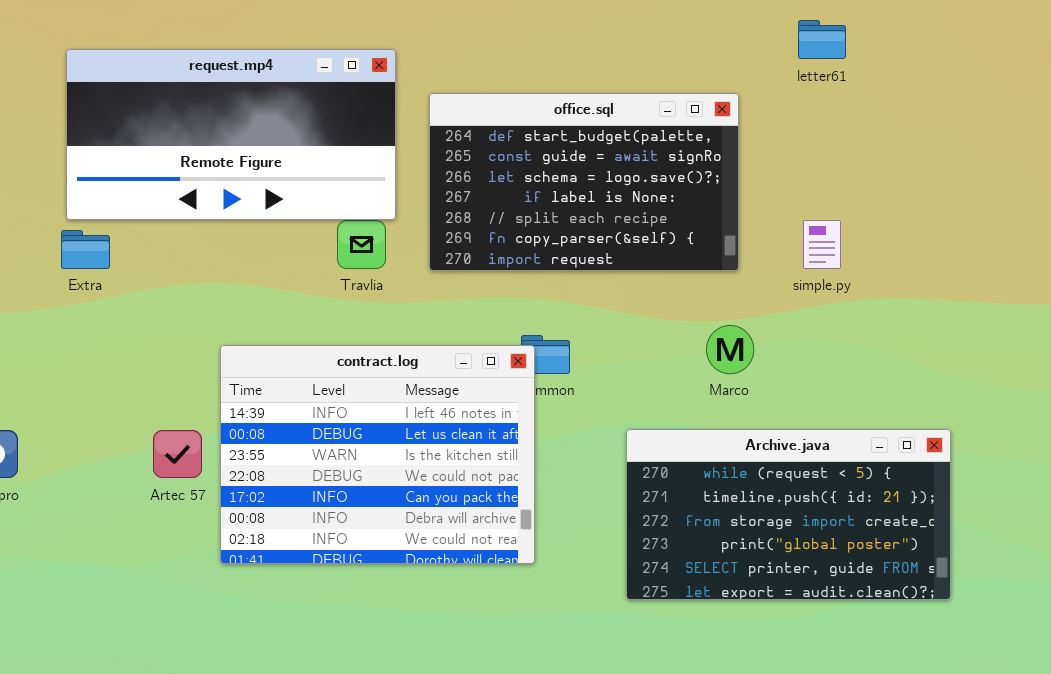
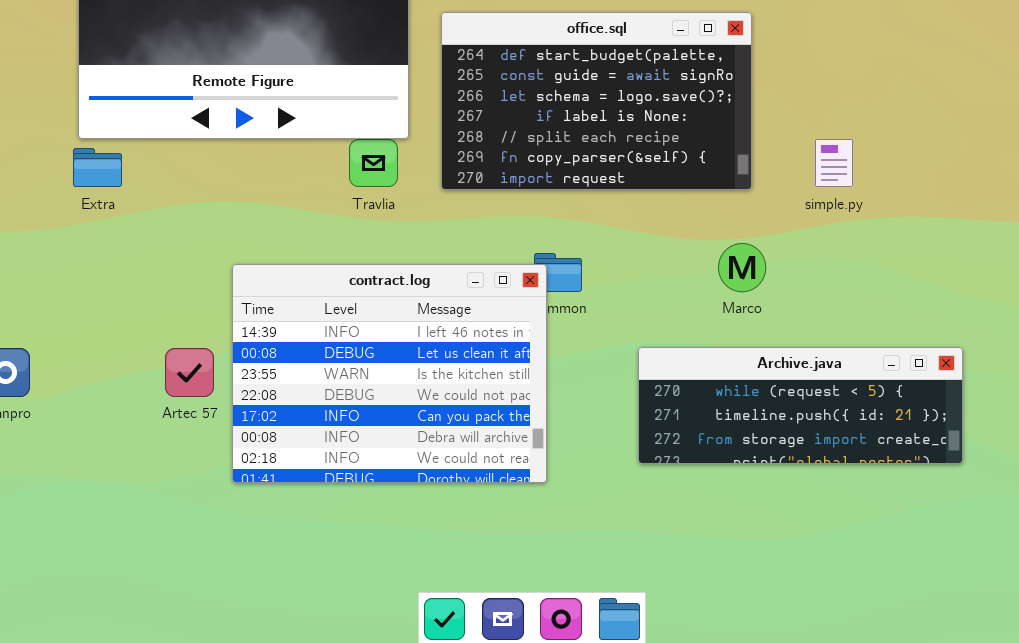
Archive.java: [626,429,951,600] -> [638,347,963,464], resized

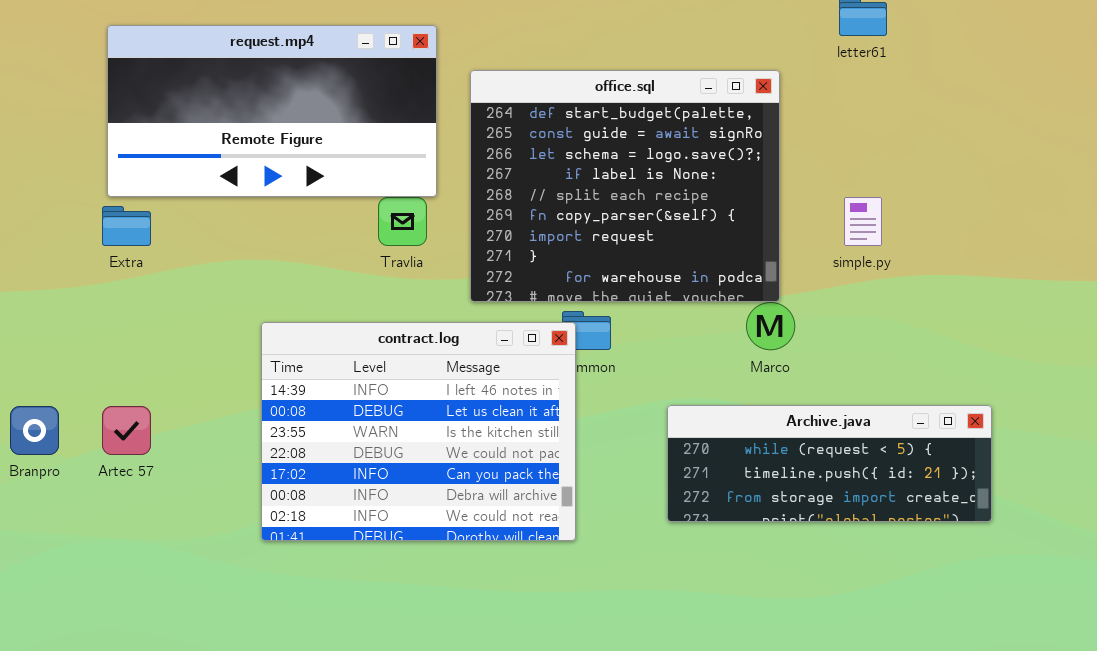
office.sql: [441,12,752,190] -> [470,70,780,302], resized
Artec 57: [165,348,214,397] -> [102,406,151,455], moved

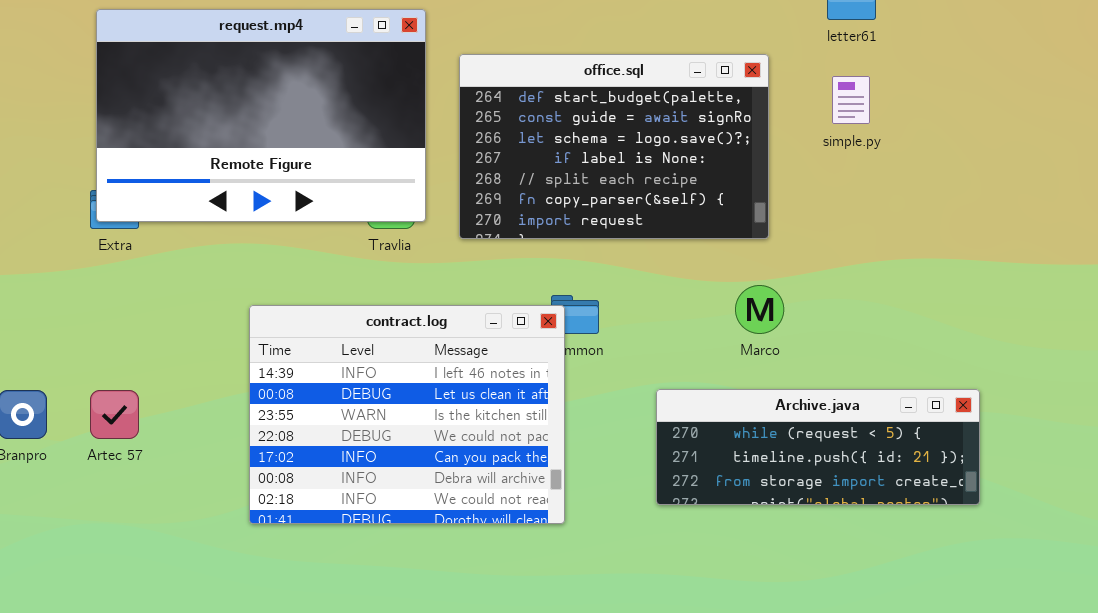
request.mp4: [107,25,437,197] -> [96,9,426,222], resized
office.sql: [470,70,780,302] -> [459,54,769,239], resized
simple.py: [844,197,882,246] -> [832,76,870,124], moved

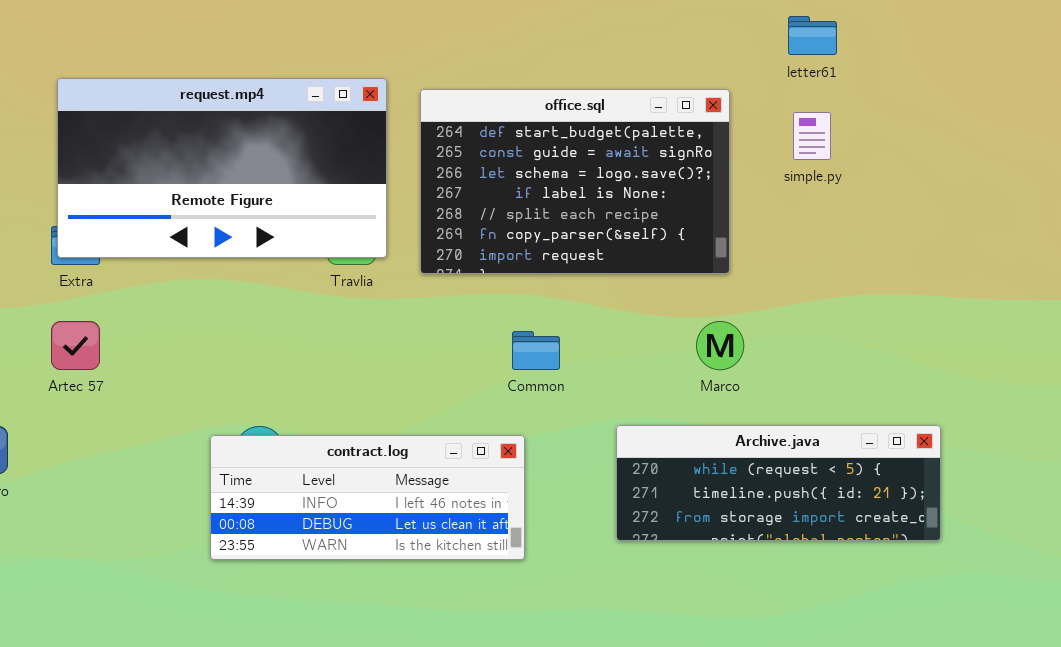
request.mp4: [96,9,426,222] -> [57,78,387,258], resized
contract.log: [249,305,565,524] -> [210,435,525,560], resized
Artec 57: [90,390,139,439] -> [51,321,100,370], moved

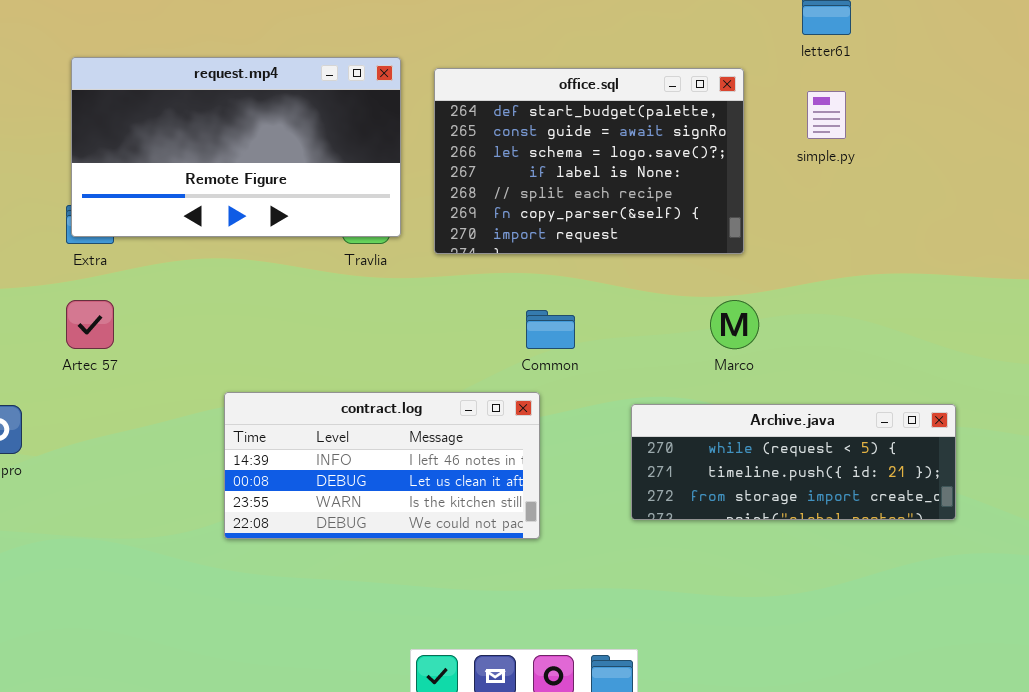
contract.log: [210,435,525,560] -> [224,392,540,539], resized

